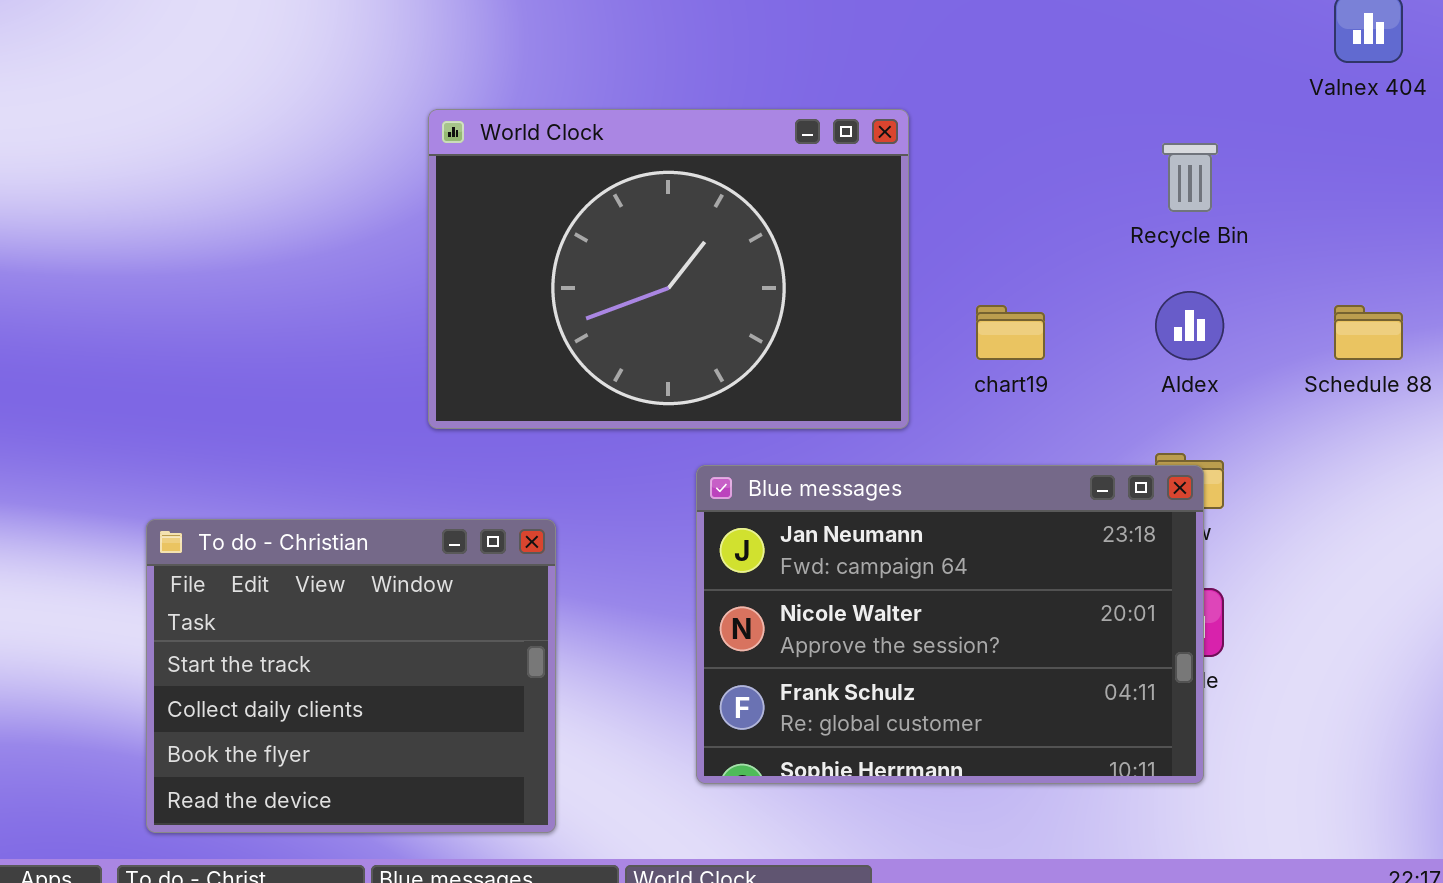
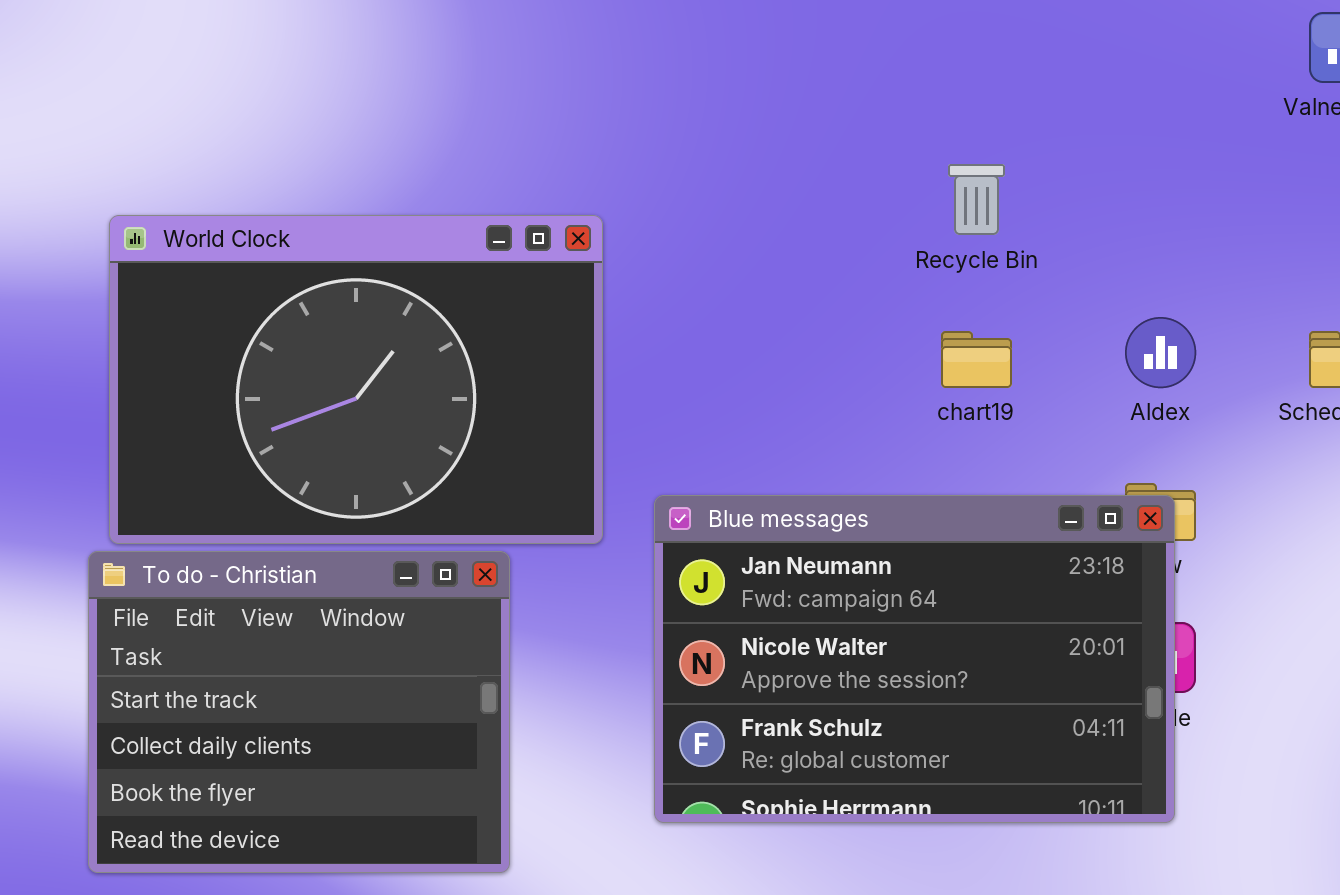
World Clock: [428,109,909,429] -> [109,215,603,544], moved
Recycle Bin: [1162,143,1218,212] -> [948,164,1005,235], moved

